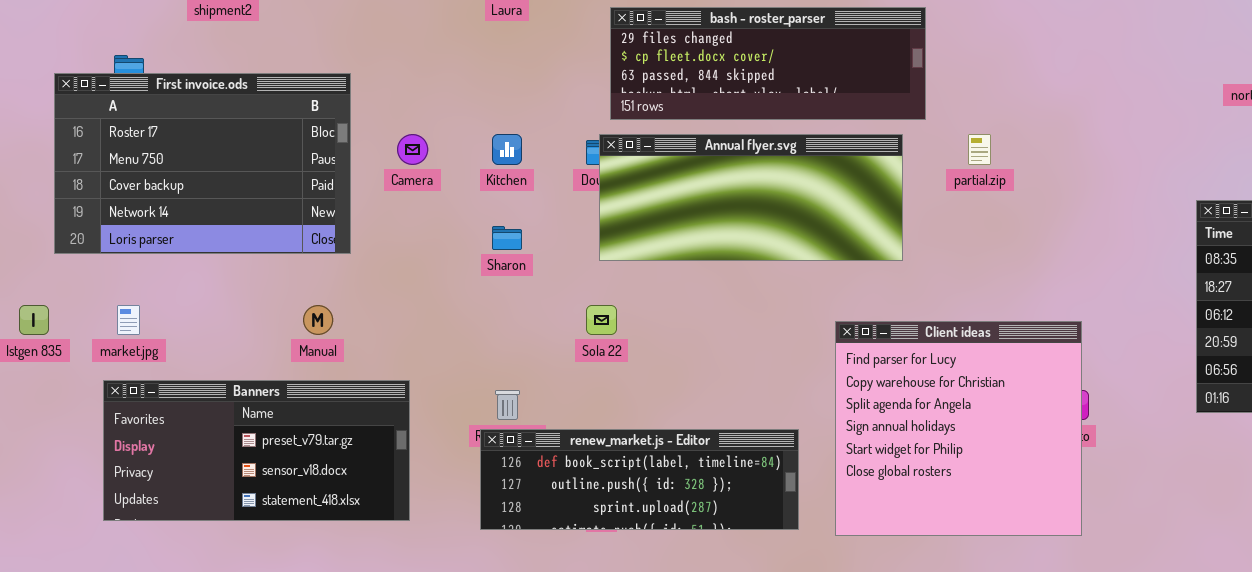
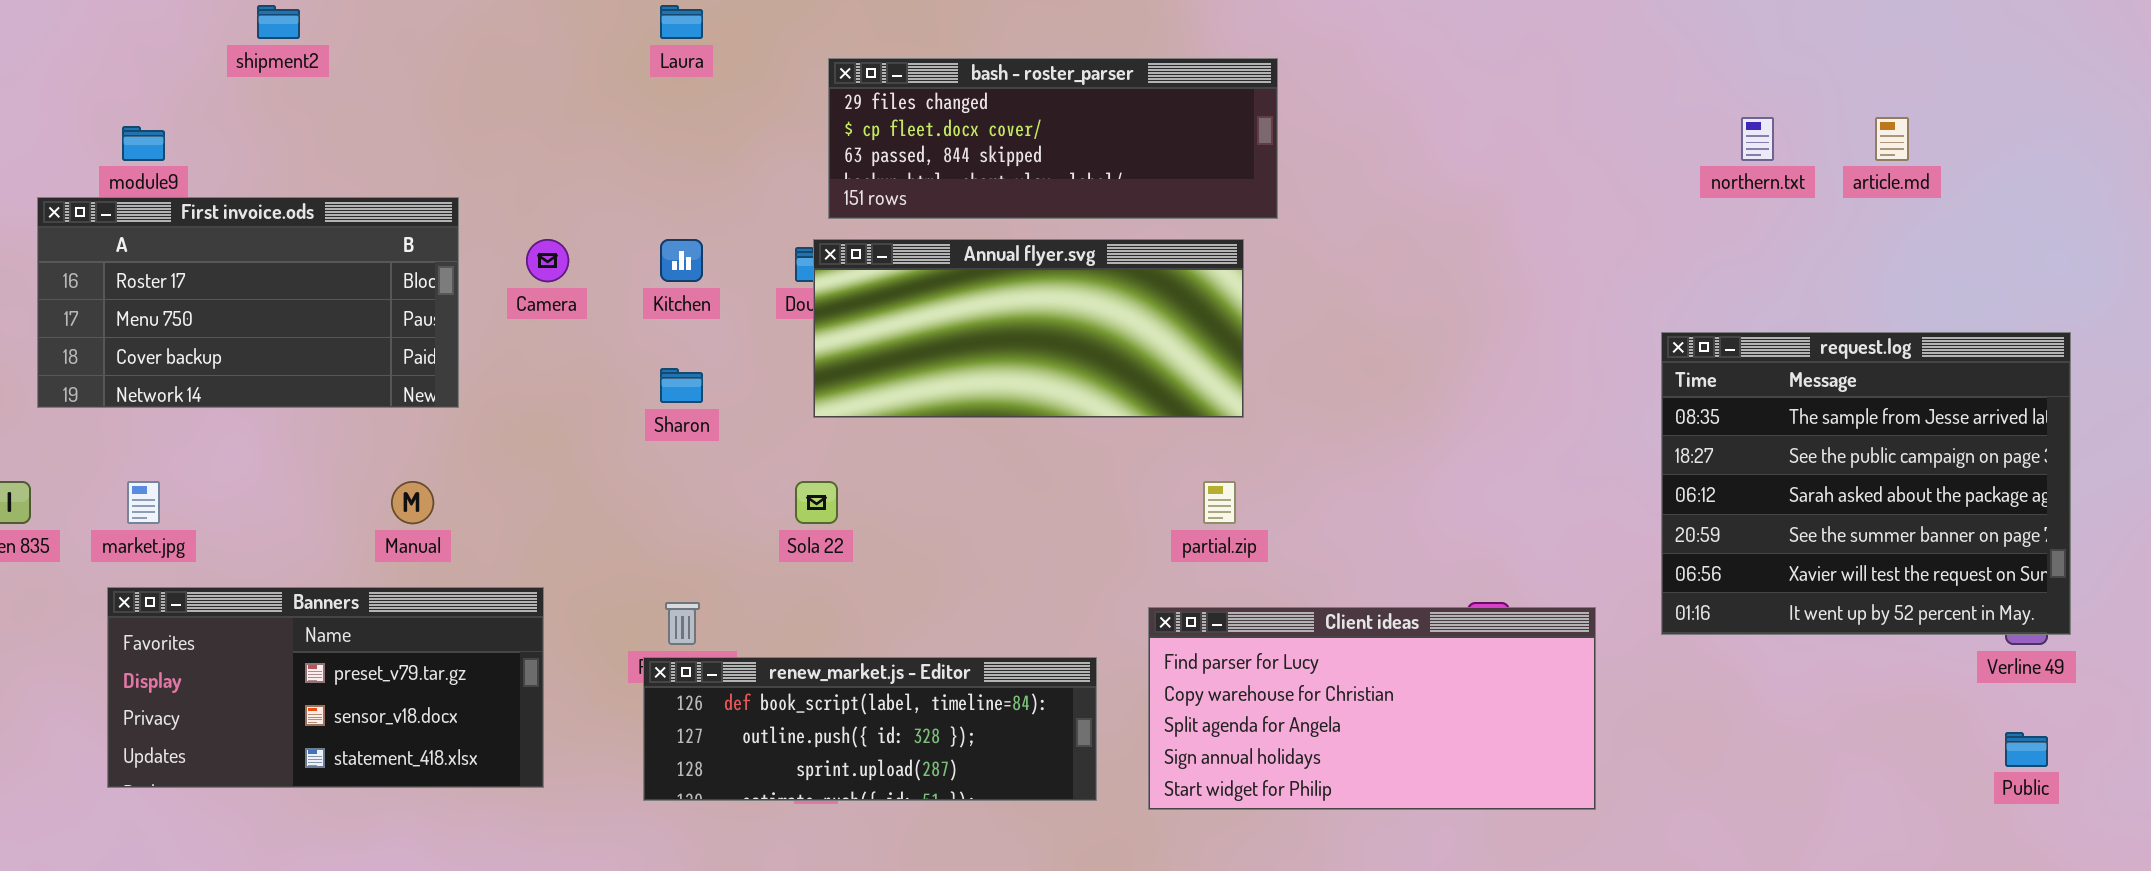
First invoice.ods: [54,73,351,254] -> [37,197,459,408], resized
partial.zip: [968,134,991,165] -> [1203,481,1236,524], moved
Client ideas: [835,321,1082,536] -> [1148,607,1596,810], resized

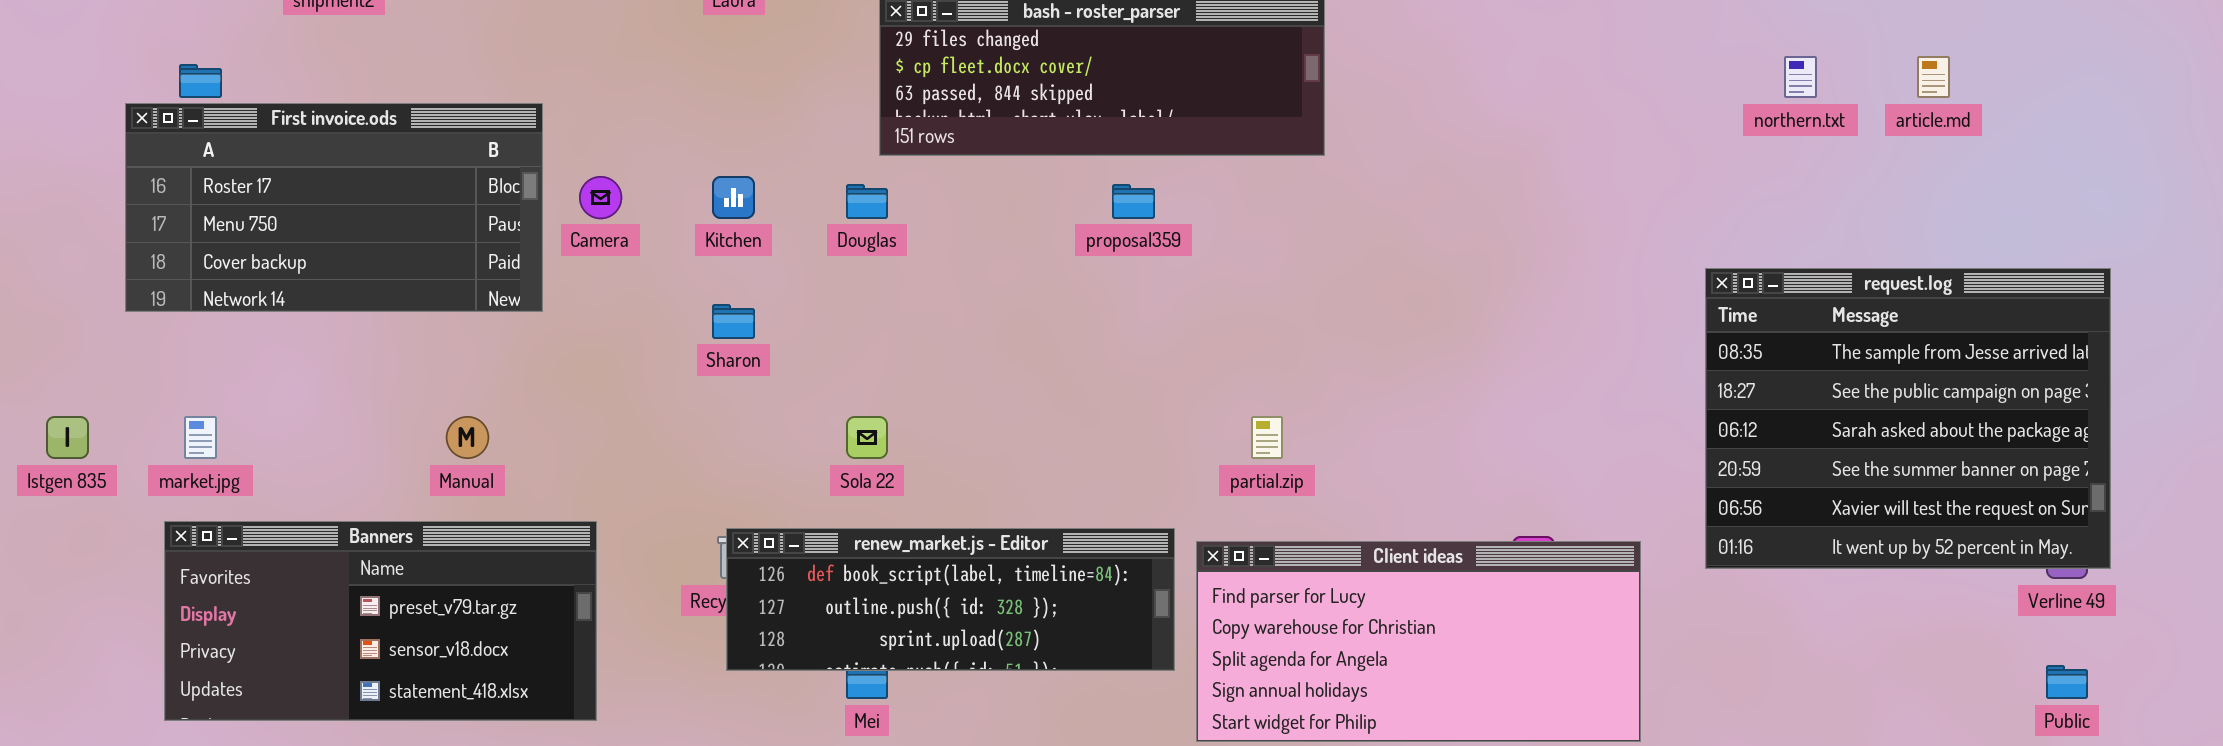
First invoice.ods: [37,197,459,408] -> [125,103,543,312], moved
Annual flyer.svg: [813,239,1244,418] -> none, closed
renew_market.js - Editor: [643,657,1097,801] -> [726,528,1175,671], moved

